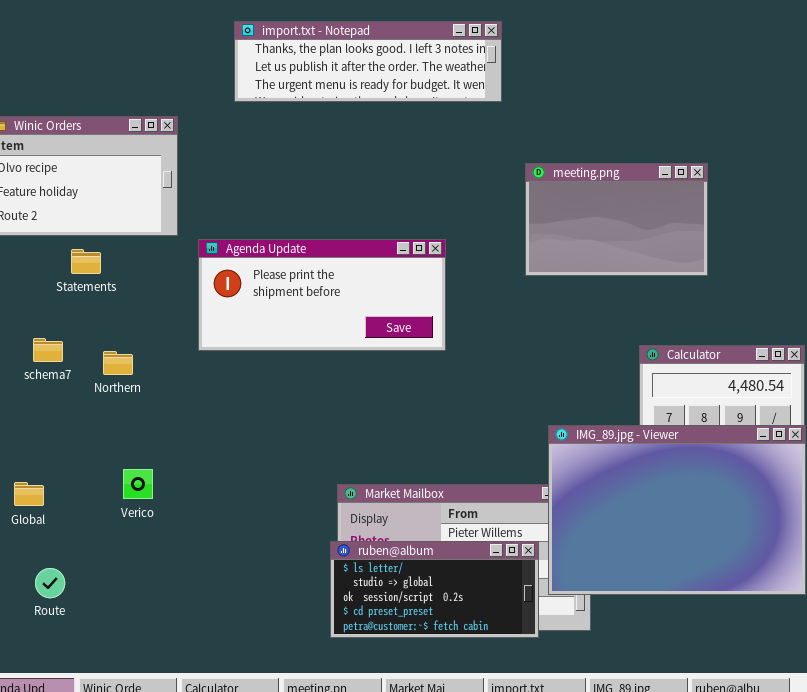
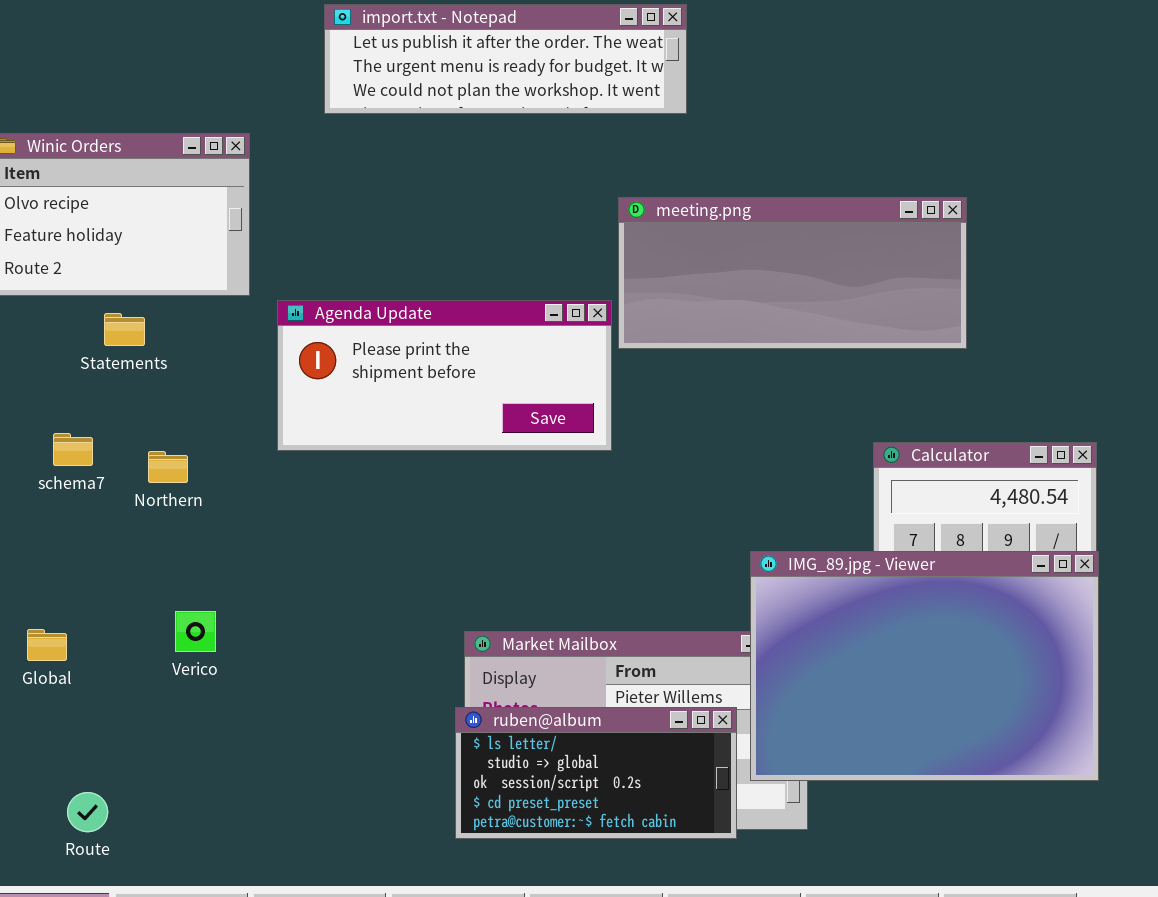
import.txt - Notepad: [234,21,502,102] -> [324,4,687,114], scrolled down 1 row
meeting.png: [525,163,708,276] -> [618,197,967,349], resized
Route: [35,568,65,598] -> [67,792,108,832], moved

